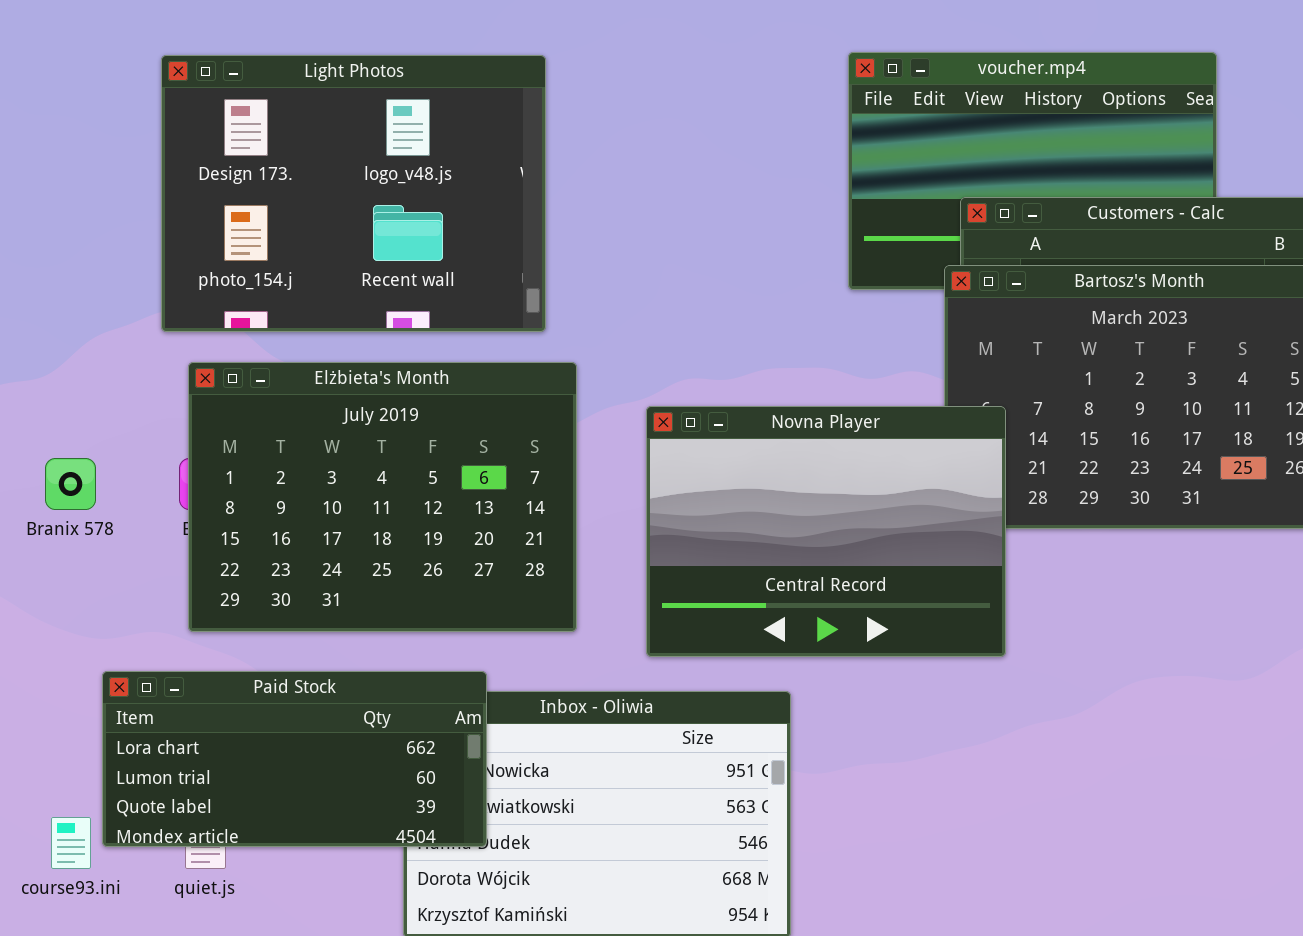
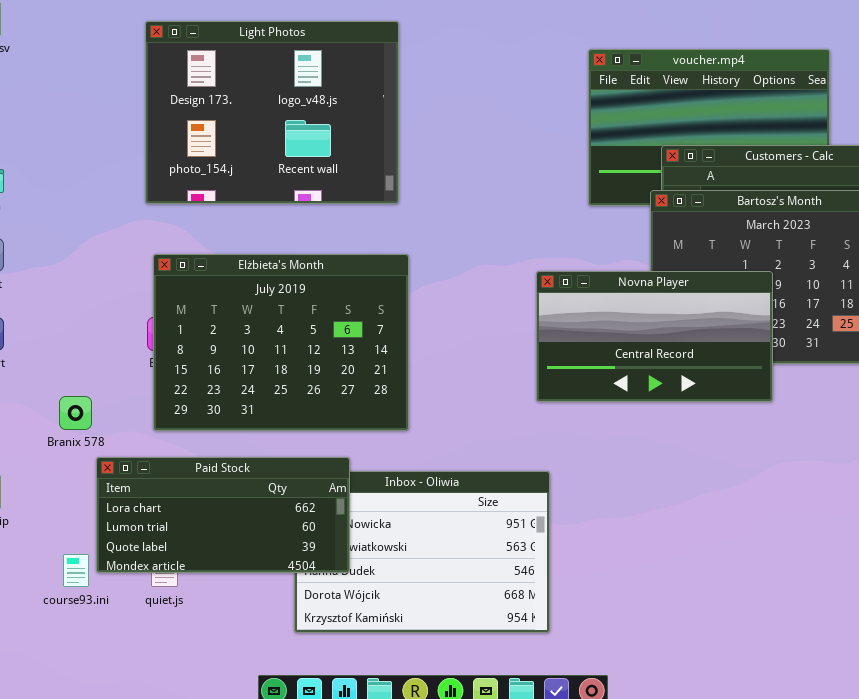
Light Photos: [161,55,546,332] -> [145,21,399,204], moved
Novna Player: [646,406,1006,657] -> [536,271,773,402], moved, resized
Branix 578: [45,458,96,510] -> [59,396,92,430], moved

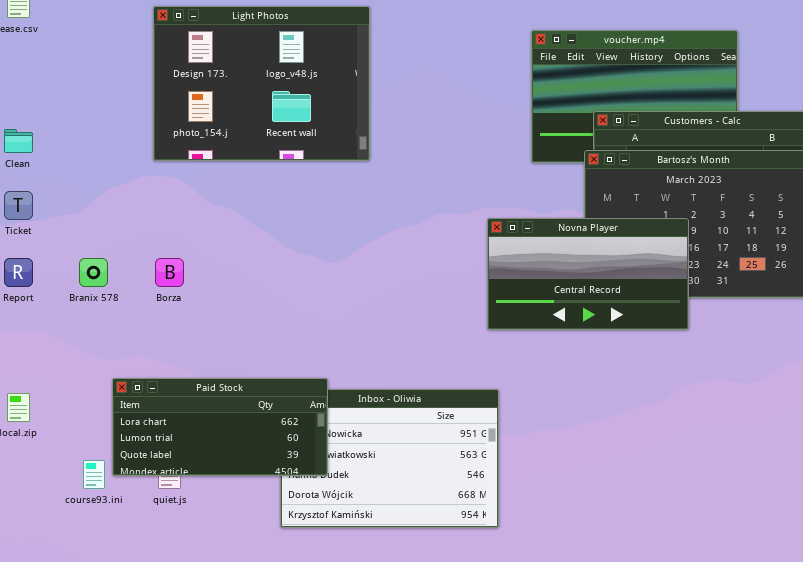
Elżbieta's Month: [153,254,409,431] -> none, closed
Branix 578: [59,396,92,430] -> [79,258,108,287], moved

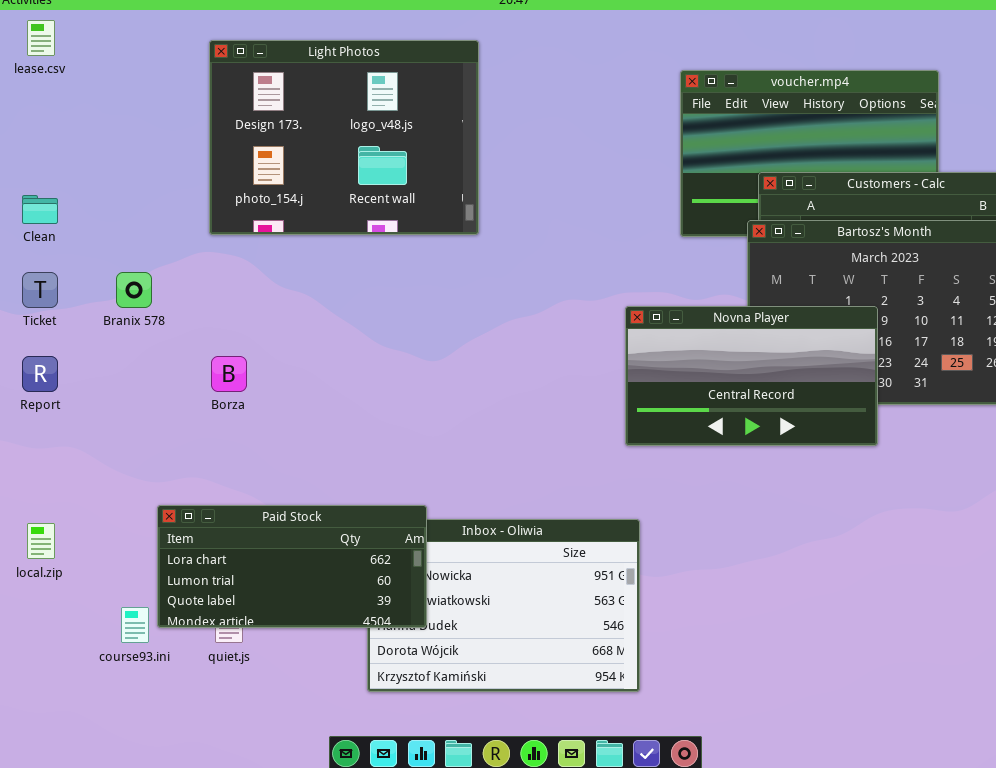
Branix 578: [79,258,108,287] -> [116,272,152,308], moved

